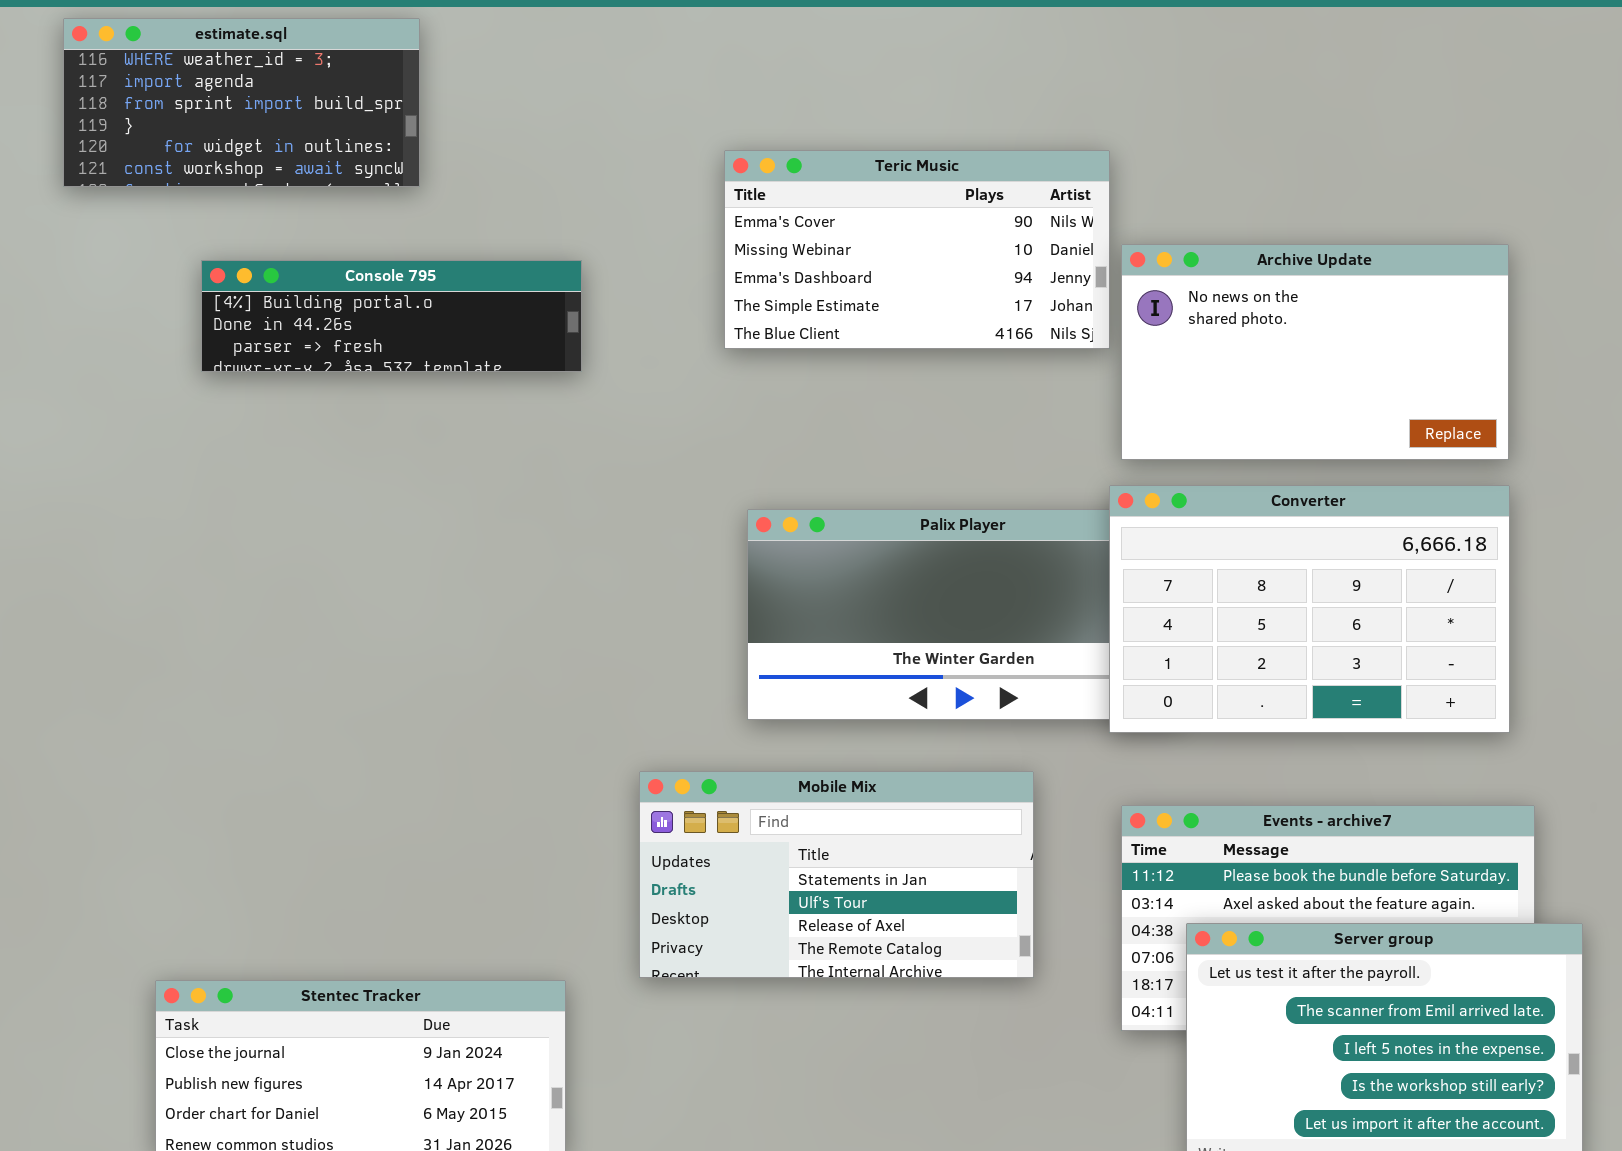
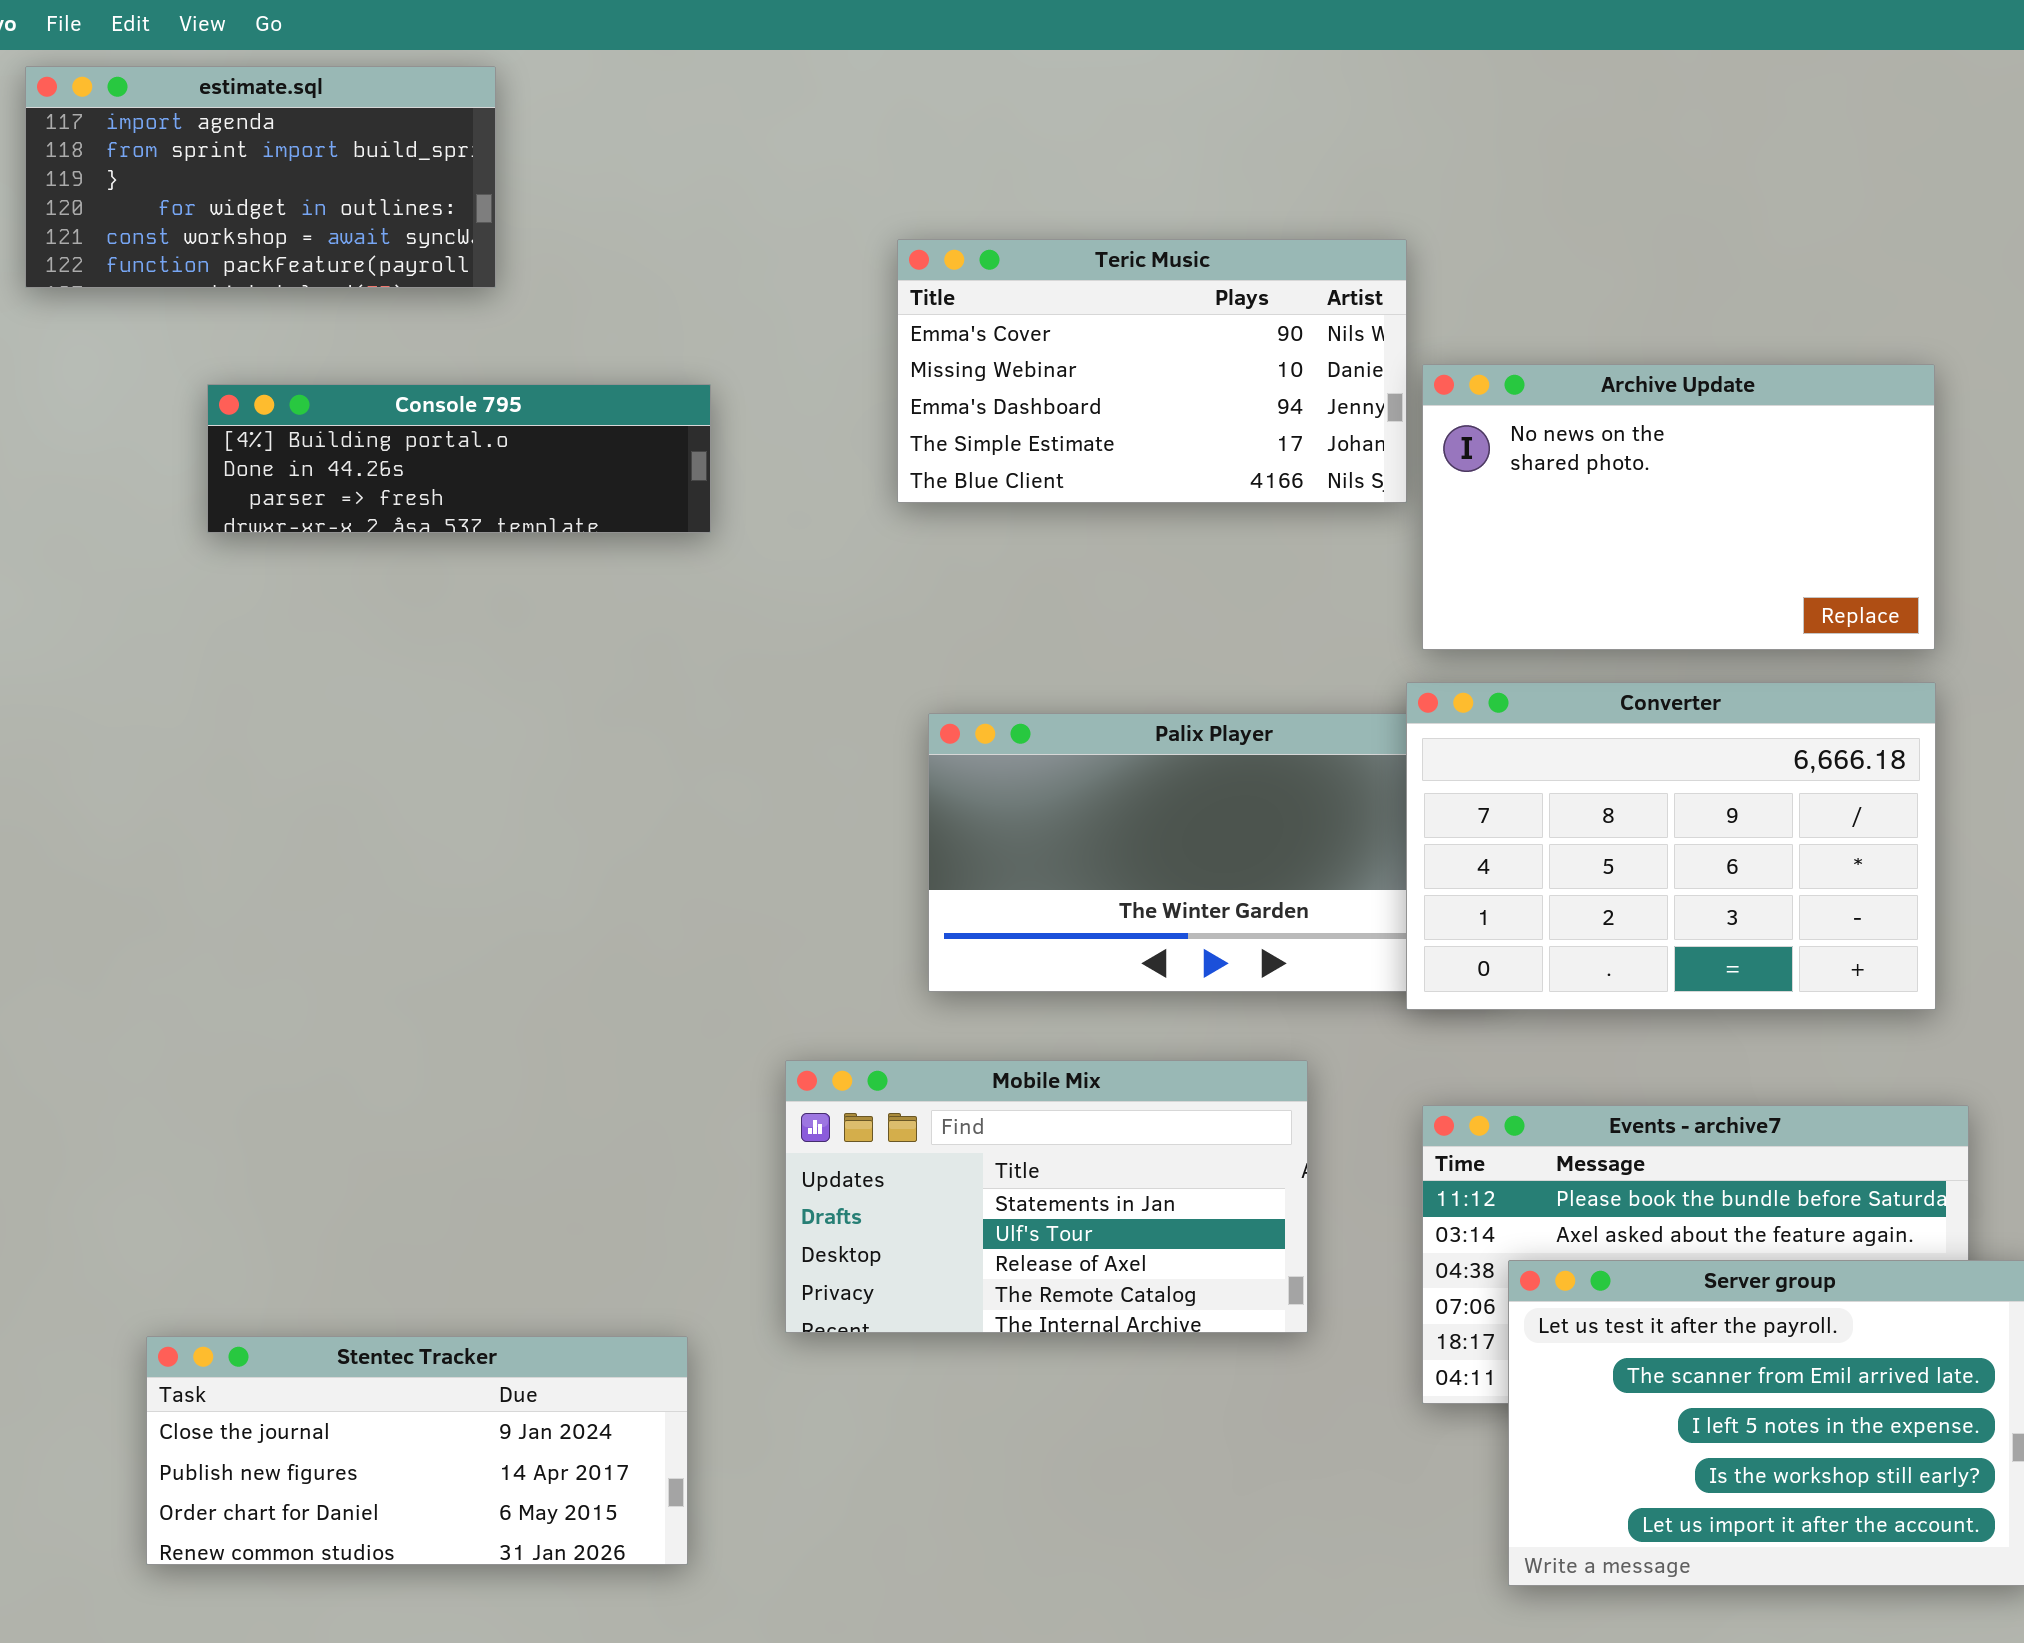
estimate.sql: [63,18,420,187] -> [25,66,496,288], scrolled down 1 row

